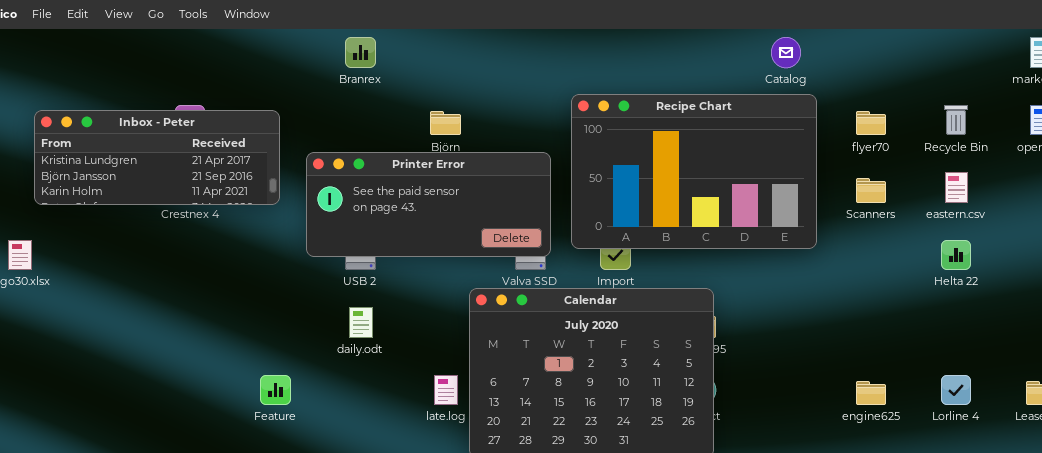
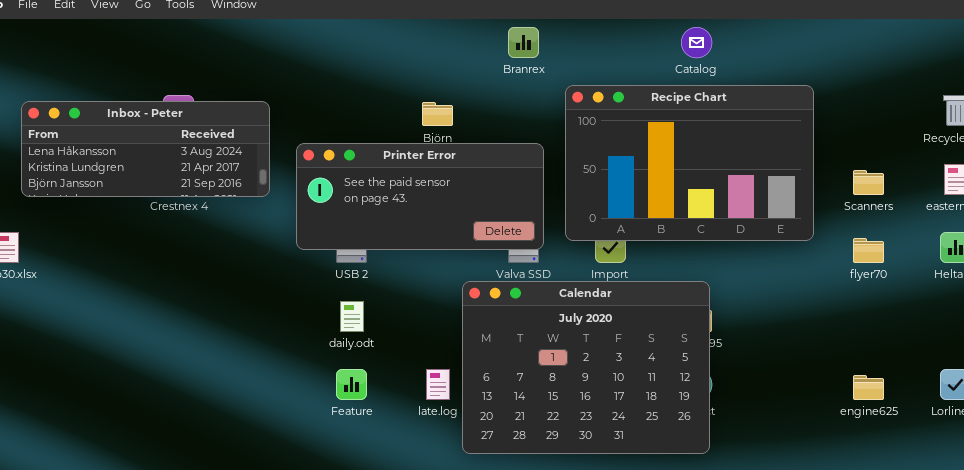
Branrex: [345,37,376,68] -> [508,27,539,58], moved
Catalog: [771,37,801,68] -> [681,27,712,58], moved
Inbox - Peter: [34,110,280,205] -> [21,101,270,197], scrolled up 1 row
flyer70: [856,111,886,135] -> [853,238,884,263], moved
Feature: [260,375,291,405] -> [336,369,367,400], moved

